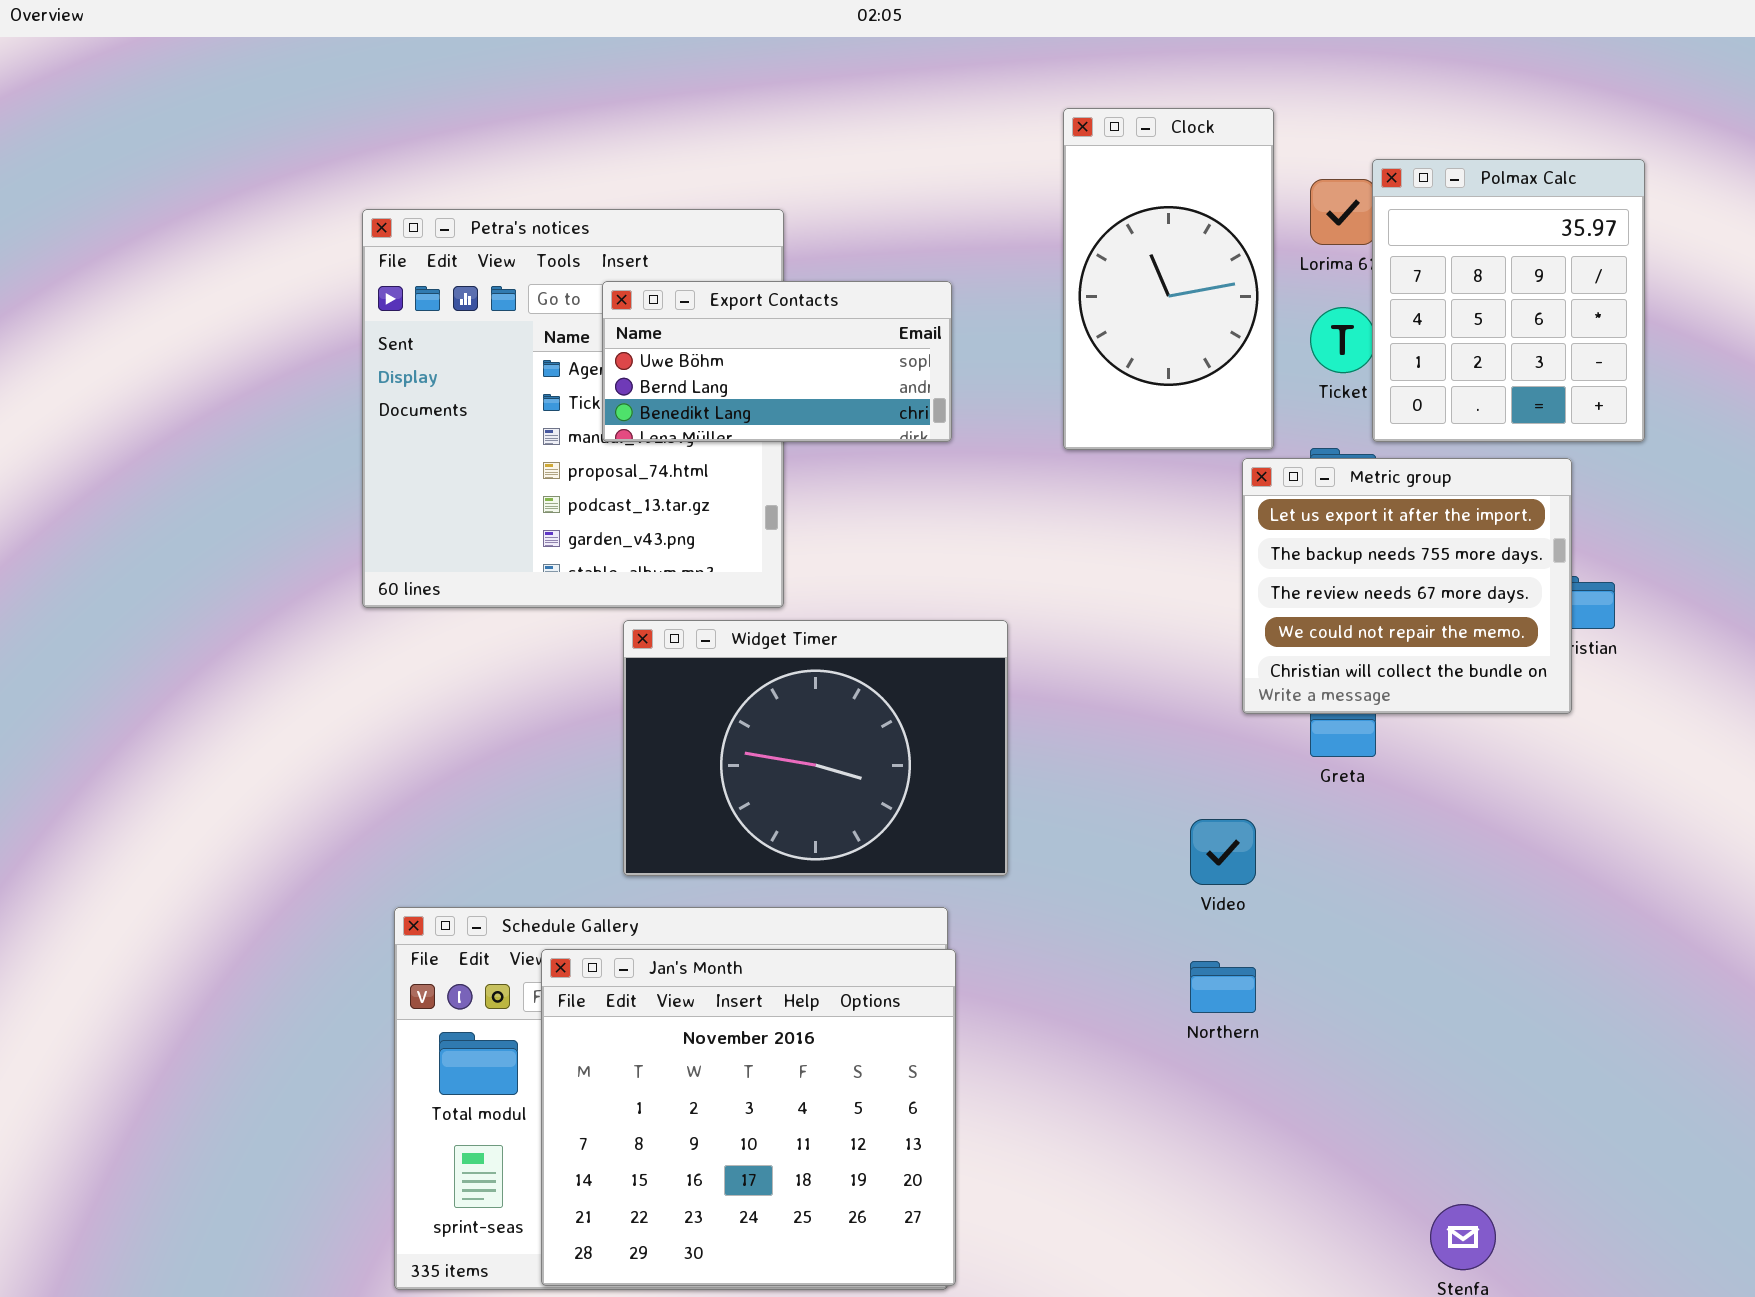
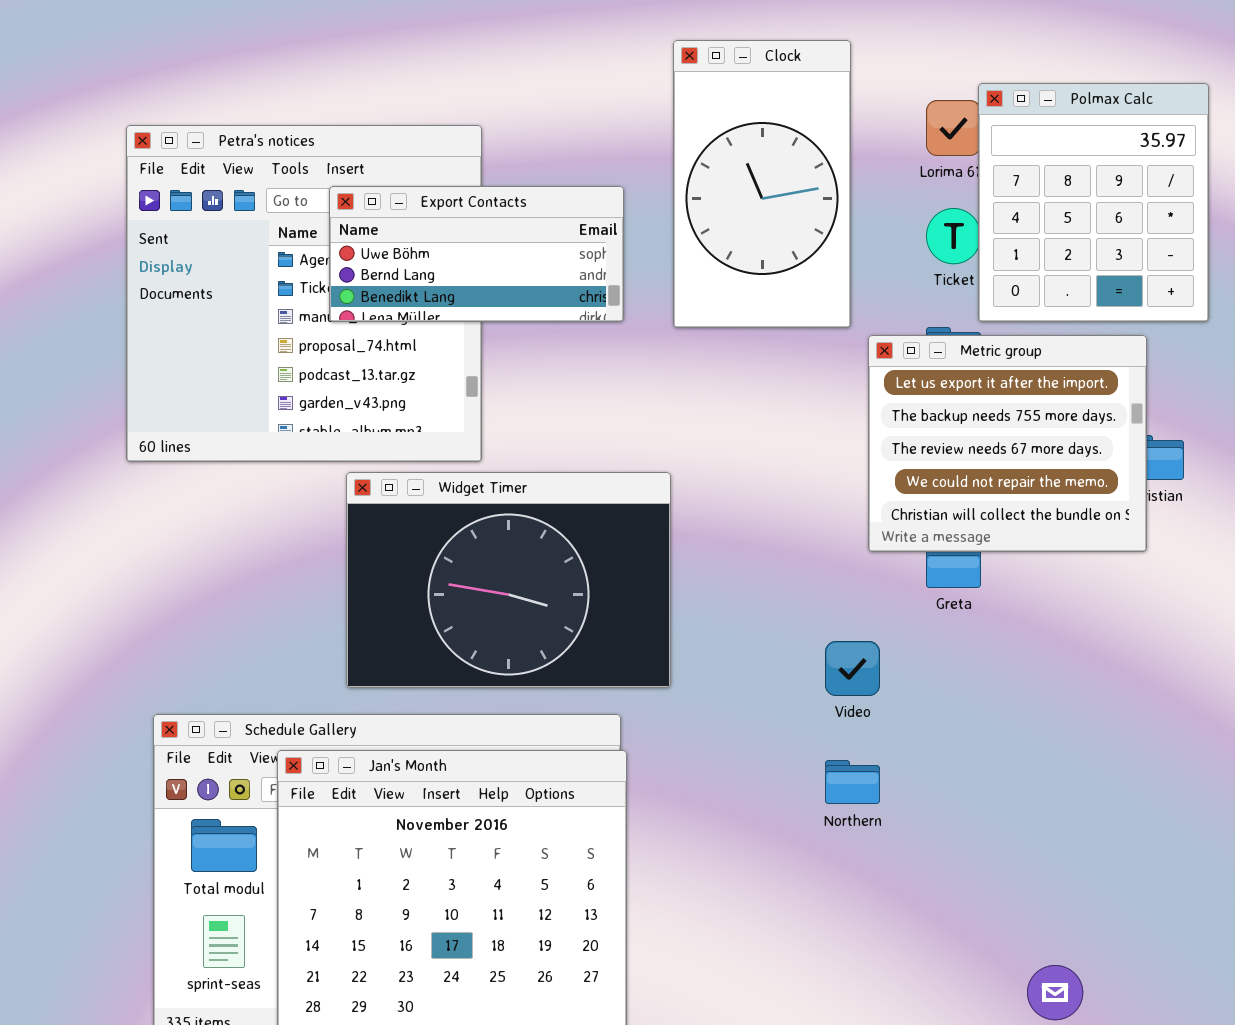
Clock: [1063,108,1274,450] -> [673,40,851,328], moved

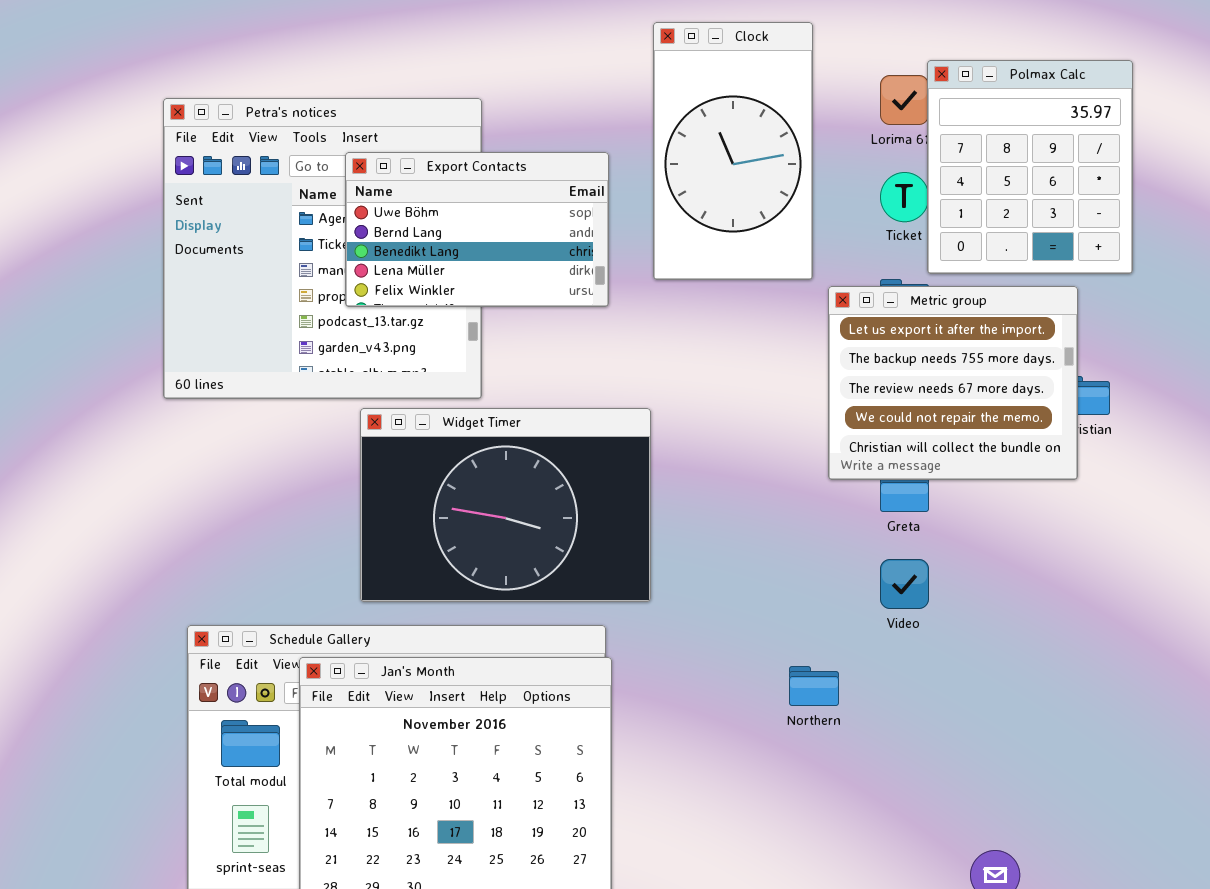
Export Contacts: [329,186,624,322] -> [345,152,609,307], resized
Video: [825,641,880,696] -> [880,559,929,609], moved

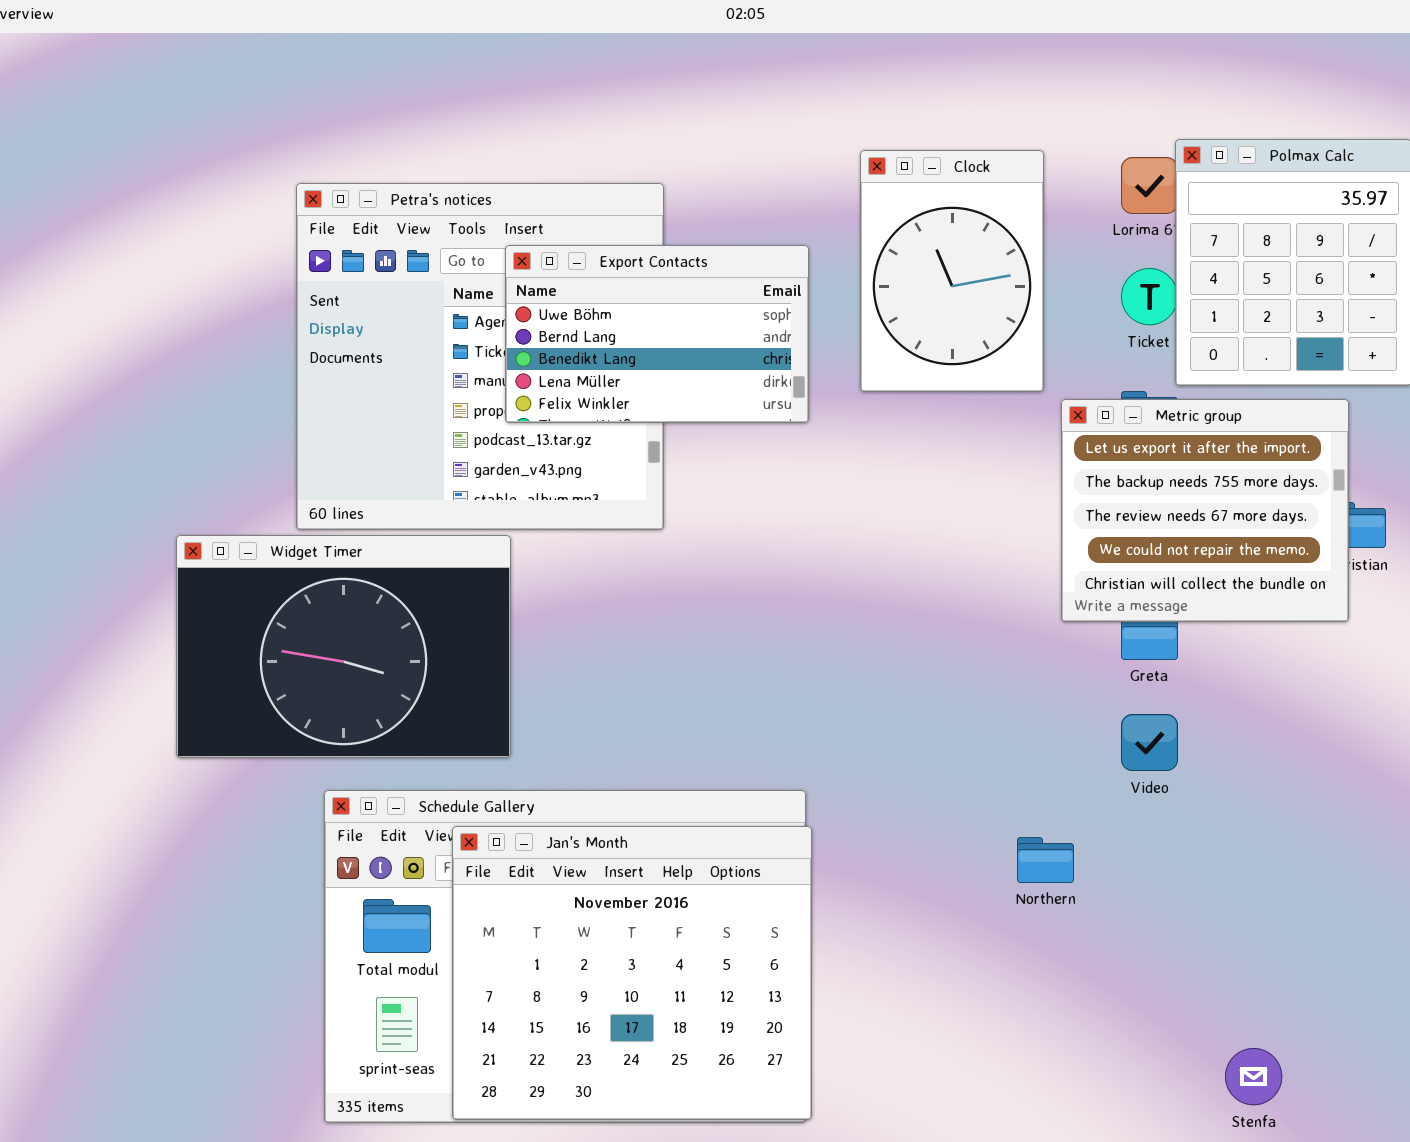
Clock: [653,22,813,280] -> [860,150,1044,392], resized
Widget Timer: [360,408,651,602] -> [176,535,511,758], moved

